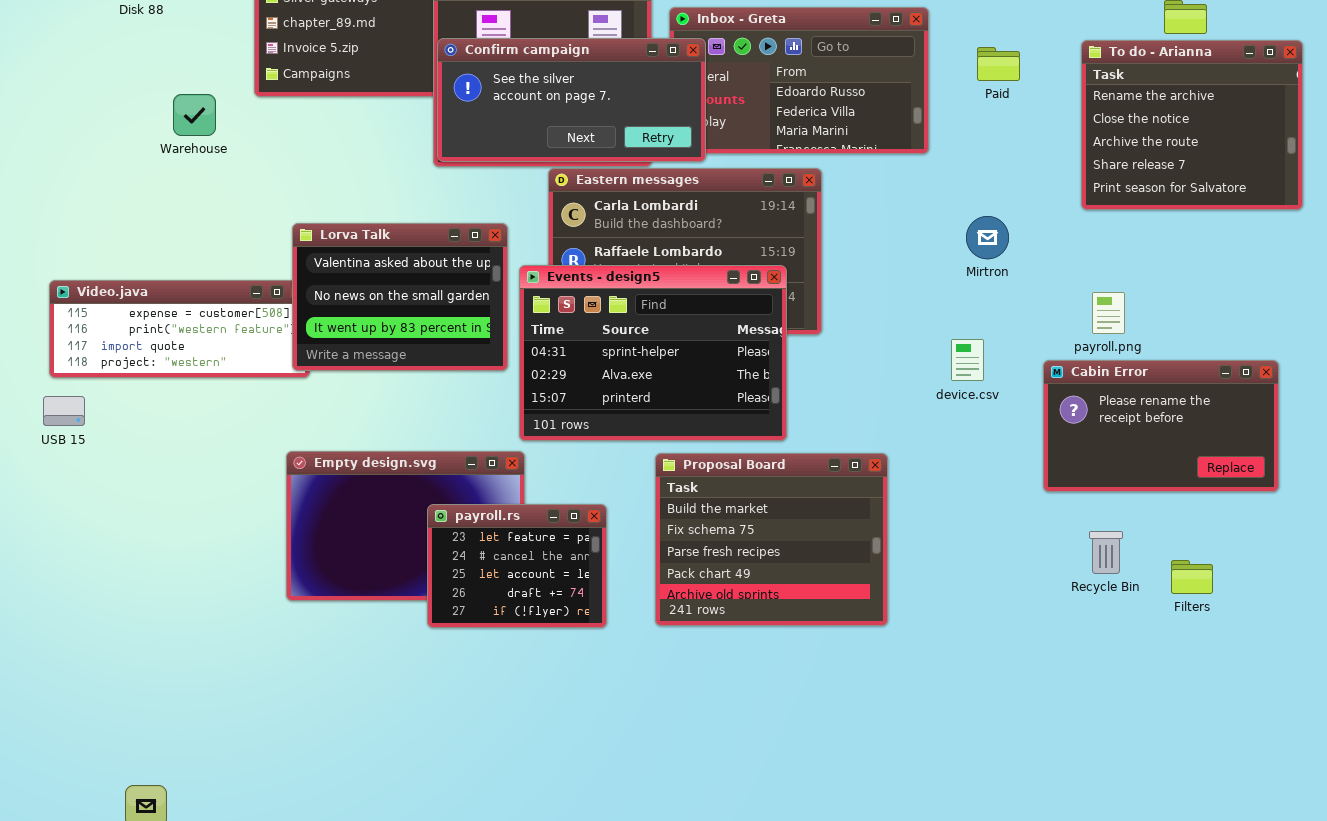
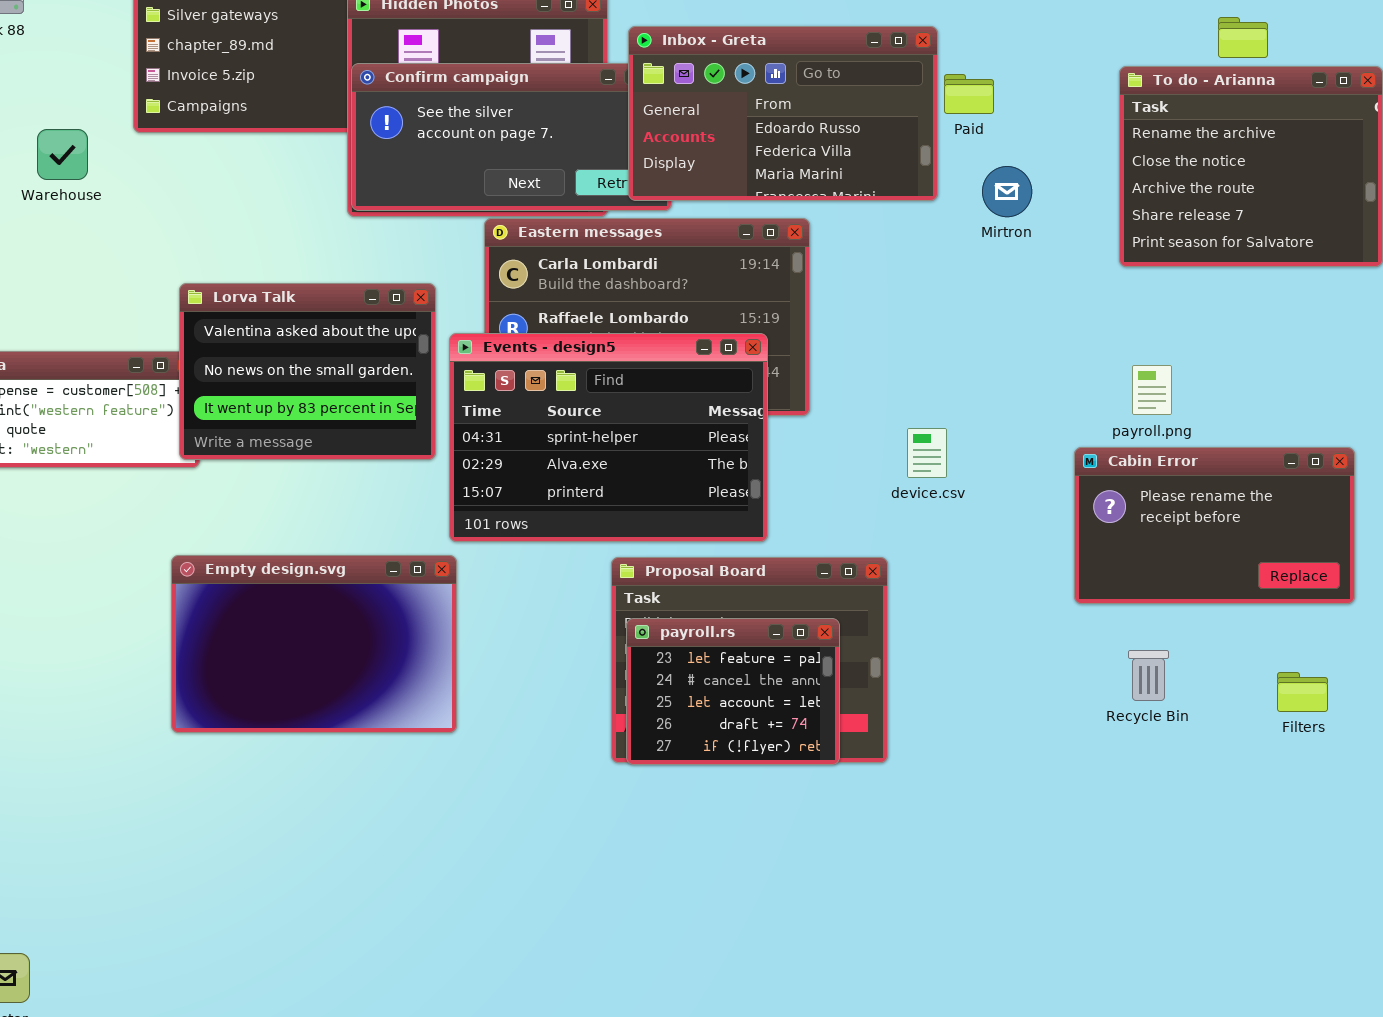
Inbox - Greta: [669,7,929,154] -> [628,26,938,201], raised
Paid: [977,47,1020,81] -> [944,74,994,114], moved
Mirtron: [966,216,1009,259] -> [982,166,1032,217], moved
device.csv: [951,339,984,381] -> [907,428,947,478], moved
payroll.rs: [427,504,607,628] -> [626,618,840,765], moved
Filters: [1171,560,1213,594] -> [1277,672,1328,712], moved

